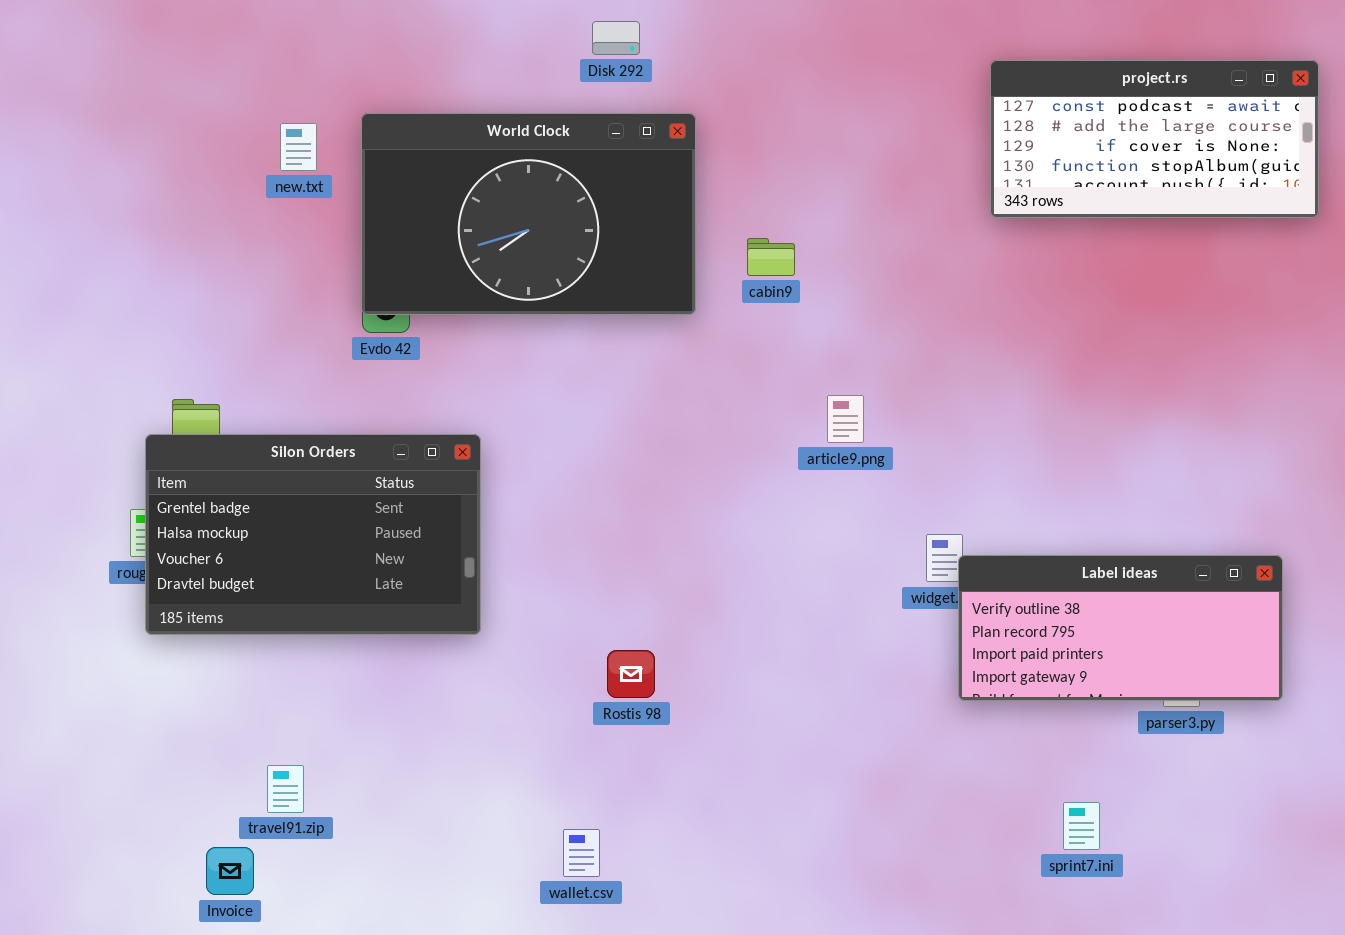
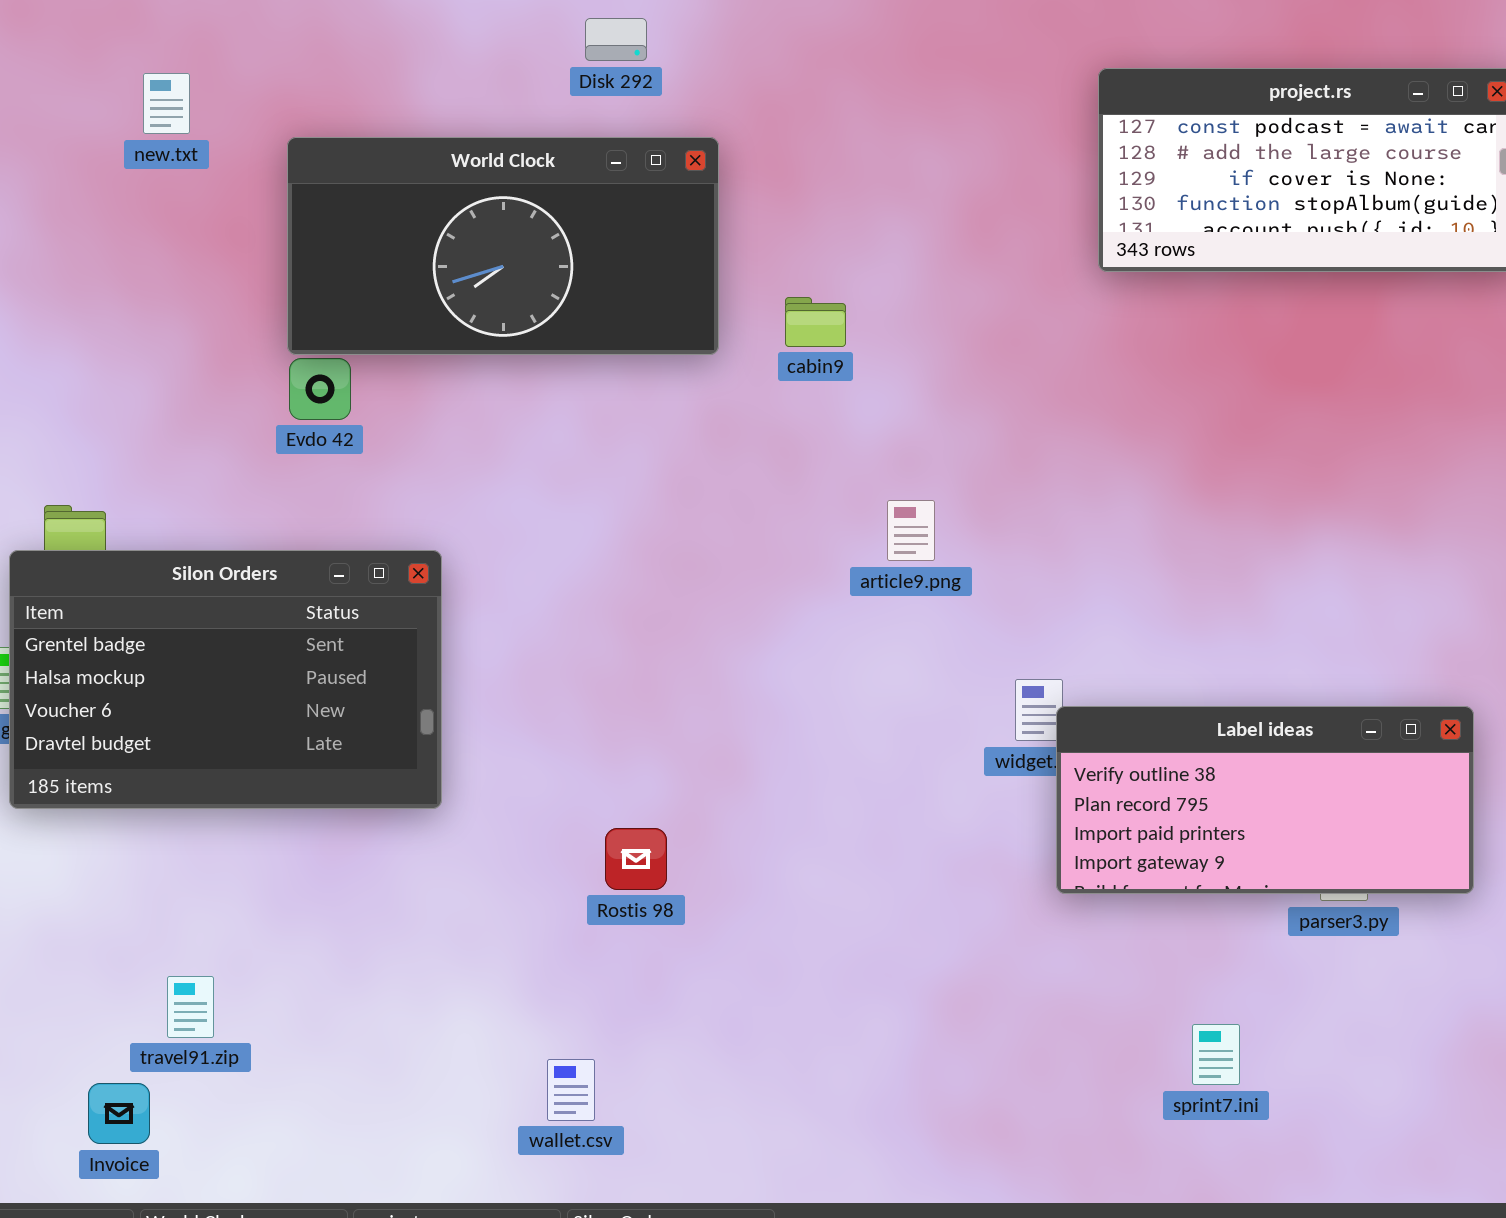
World Clock: [361,113,696,315] -> [287,137,719,355], resized
new.txt: [280,123,317,171] -> [143,73,190,134], moved

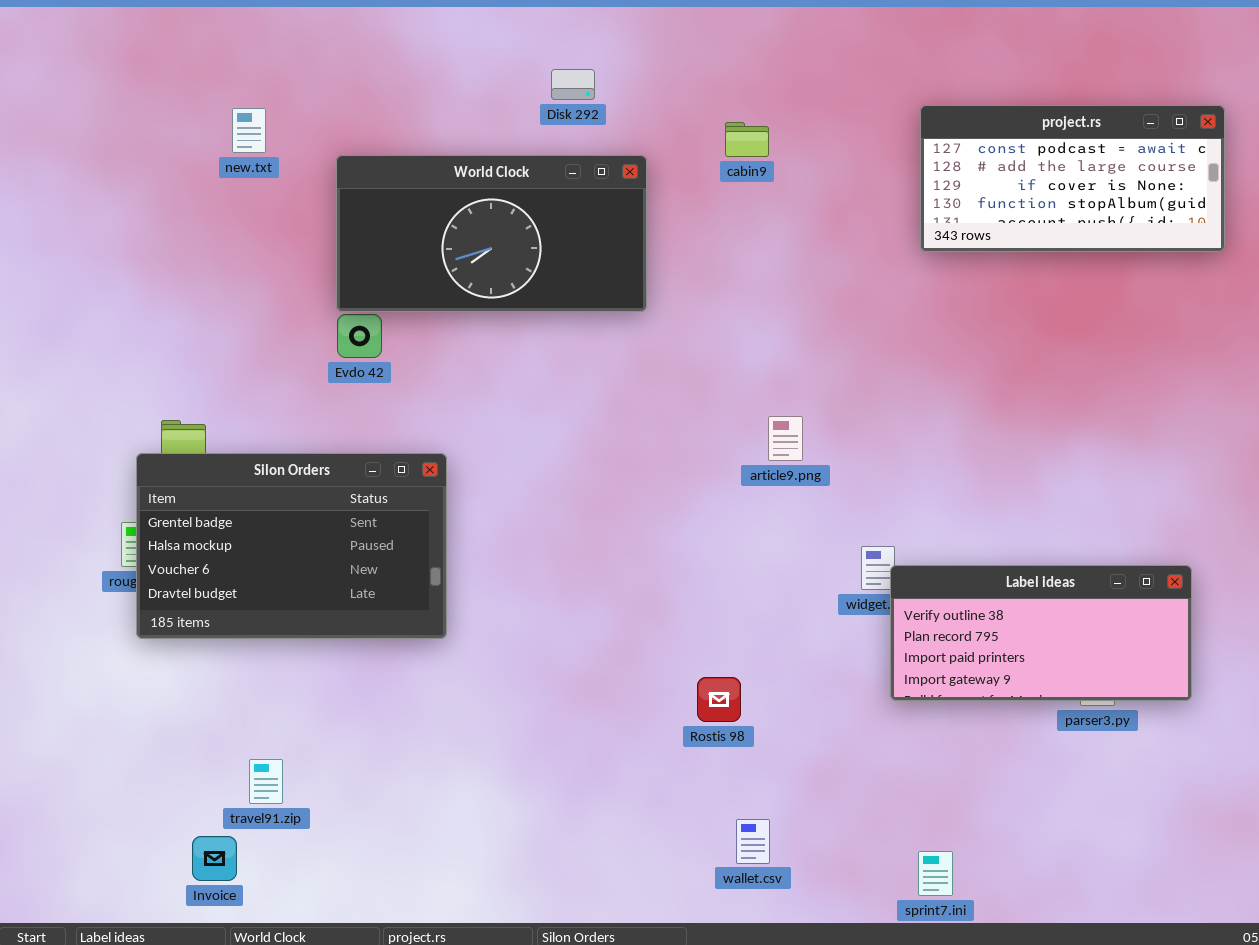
cabin9: [785,297,846,347] -> [725,122,769,157], moved
Rostis 98: [605,828,667,890] -> [697,677,741,722], moved
sprint7.ini: [1192,1024,1240,1085] -> [918,851,953,896], moved
wallet.csv: [547,1059,595,1121] -> [736,819,770,864], moved

